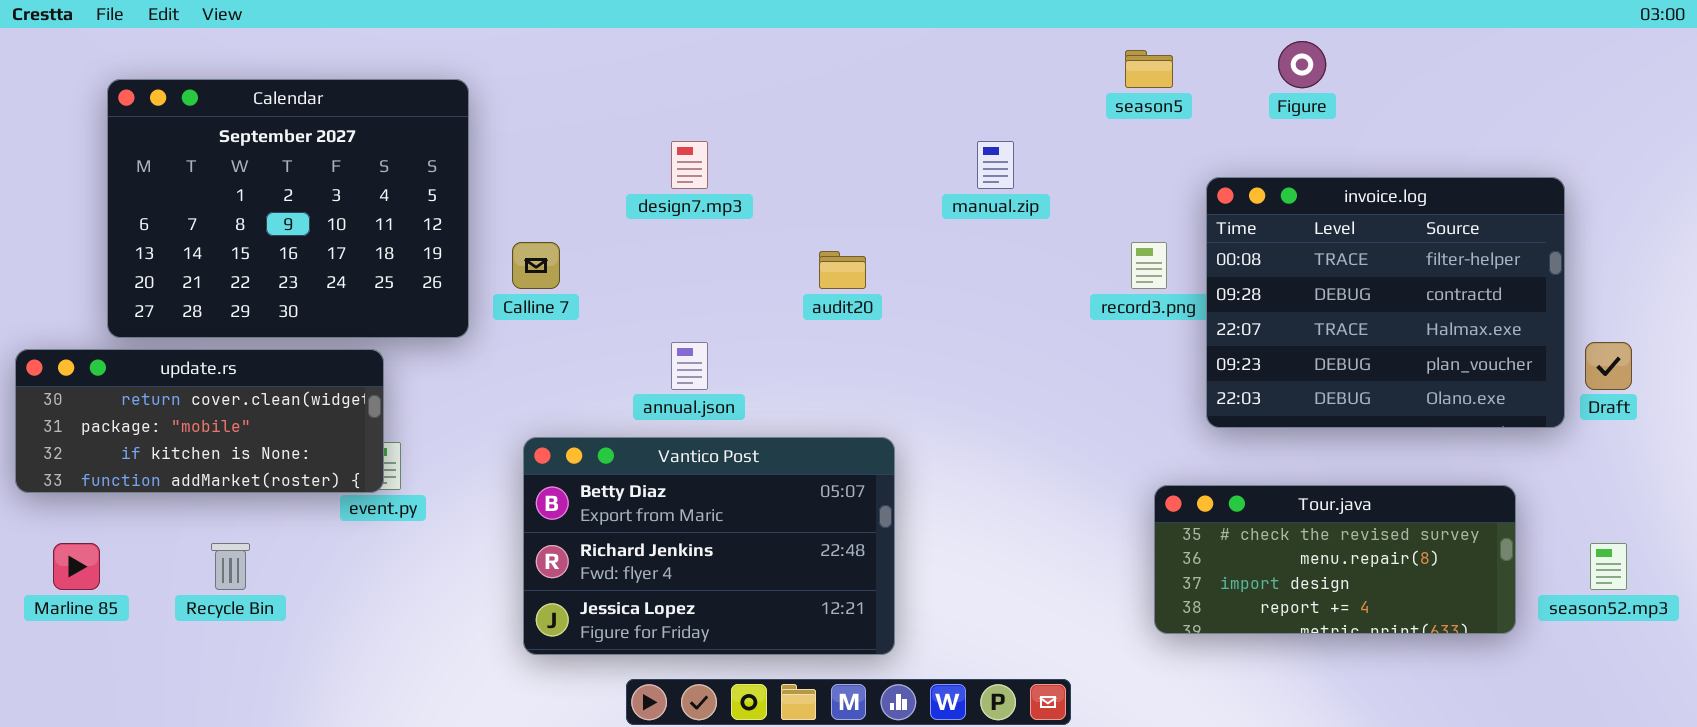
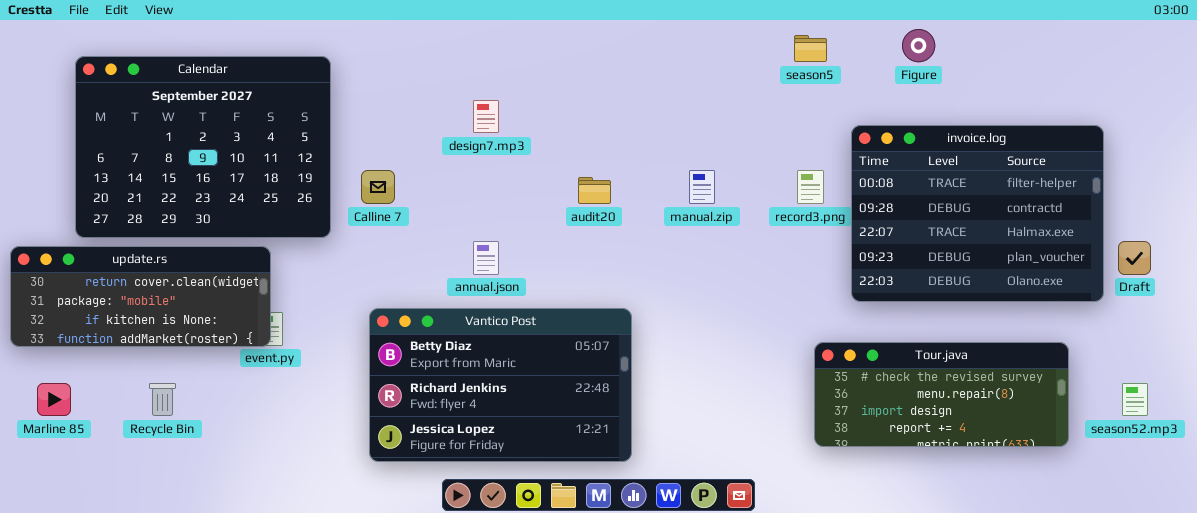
manual.zip: [977,141,1014,189] -> [689,170,715,204], moved

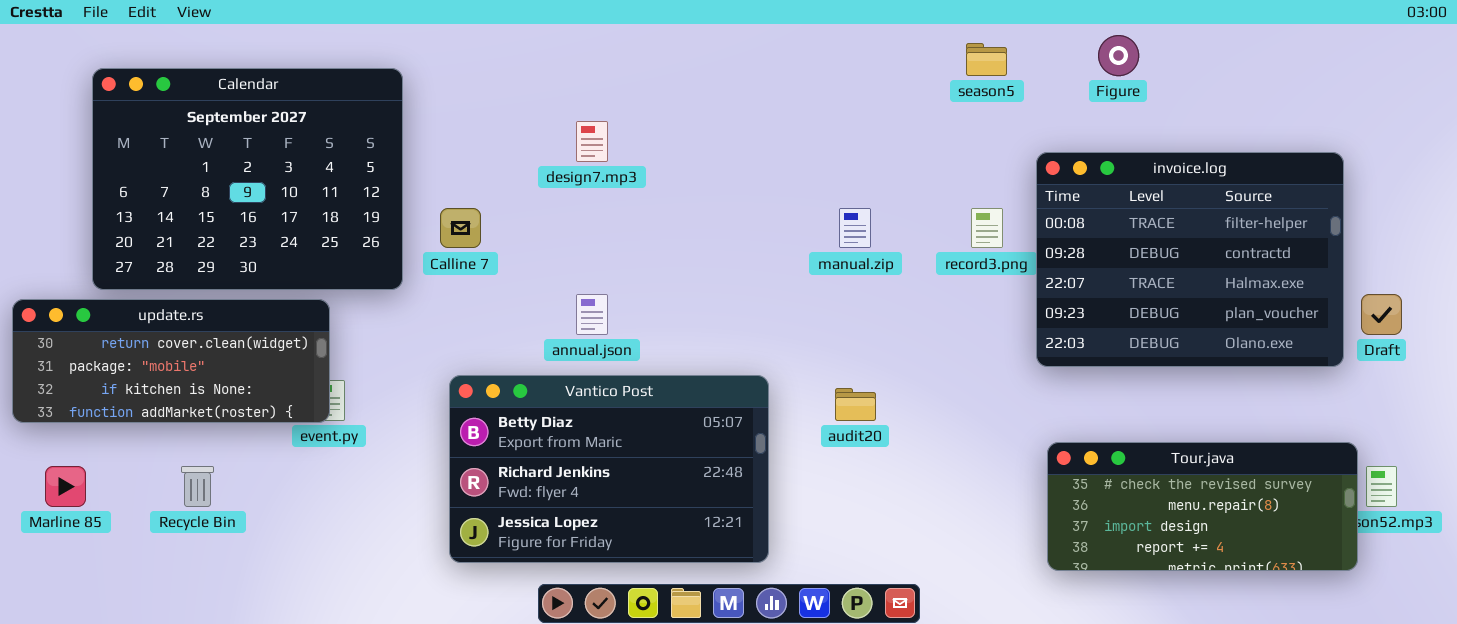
audit20: [578,177,611,204] -> [835,388,876,421], moved
Tour.java: [814,342,1069,447] -> [1047,442,1358,571], moved

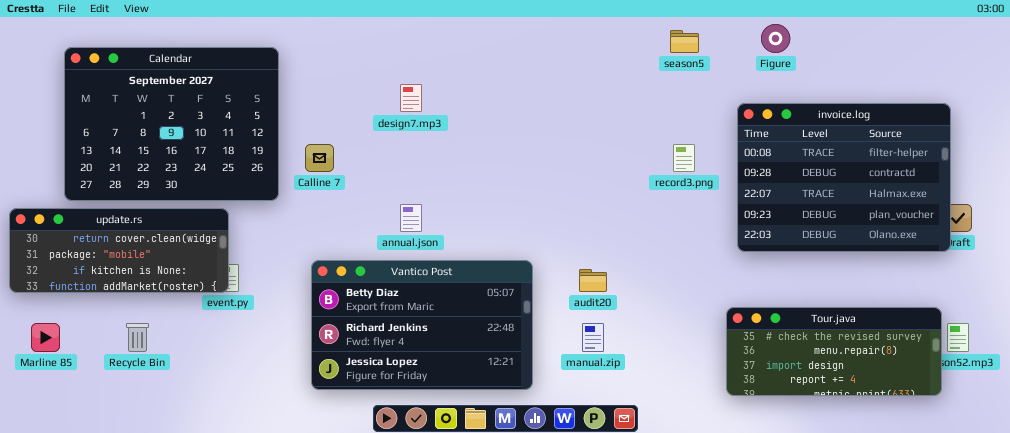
invoice.log: [1036,152,1344,367] -> [737,103,951,252], moved
manual.zip: [839,208,871,248] -> [582,323,604,352], moved

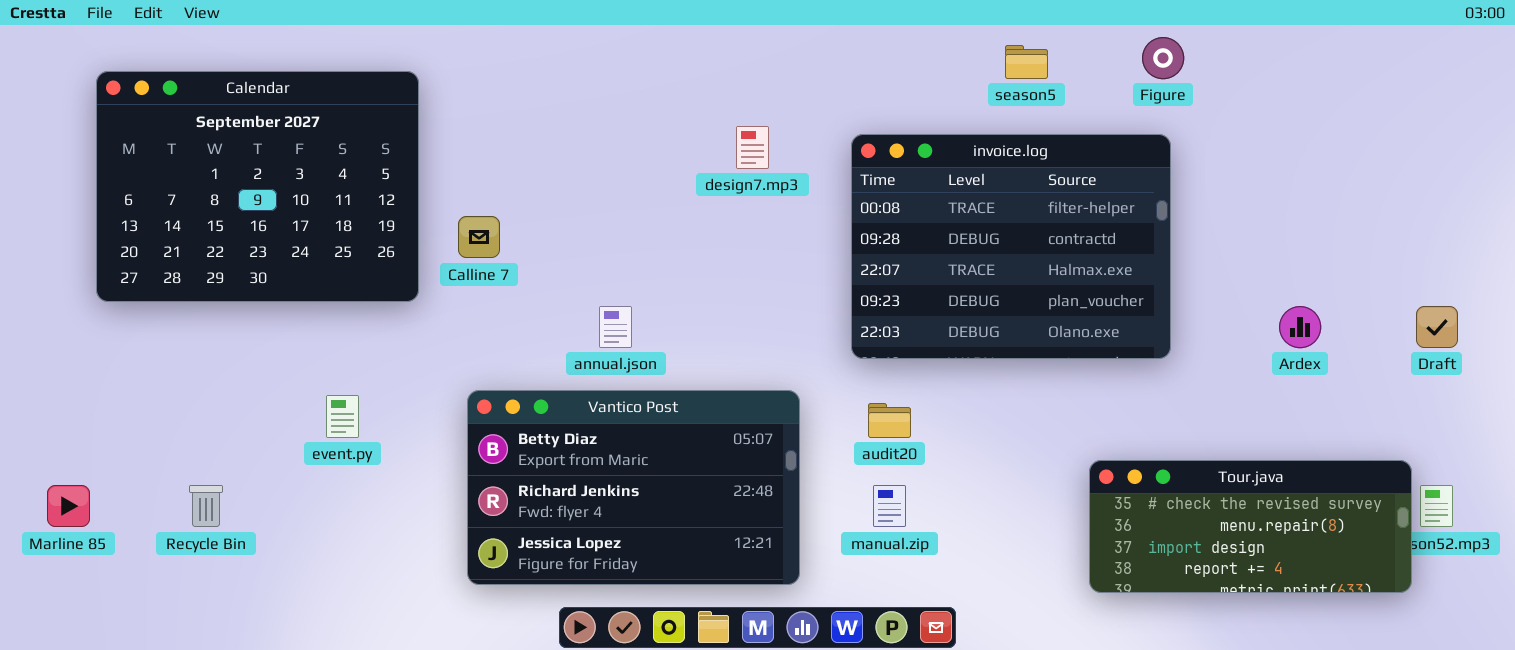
design7.mp3: [400,84,422,112] -> [736,126,769,169], moved
invoice.log: [737,103,951,252] -> [851,134,1171,359], moved
update.rs: [9,208,229,293] -> none, closed

